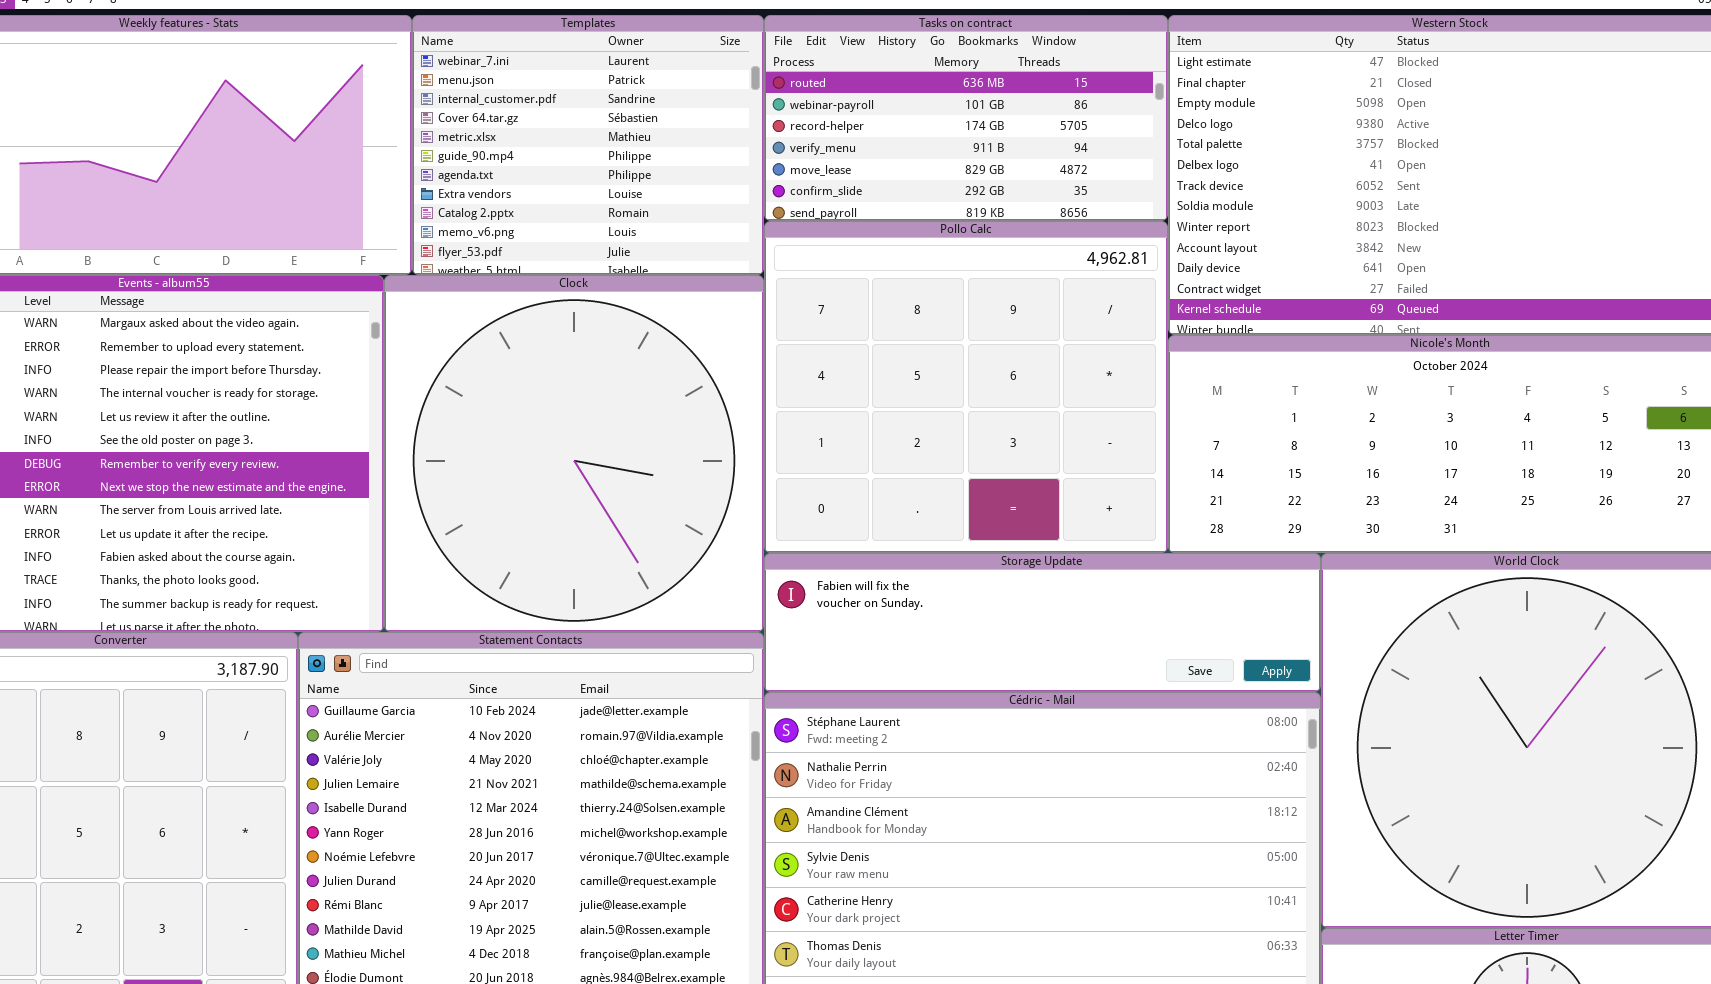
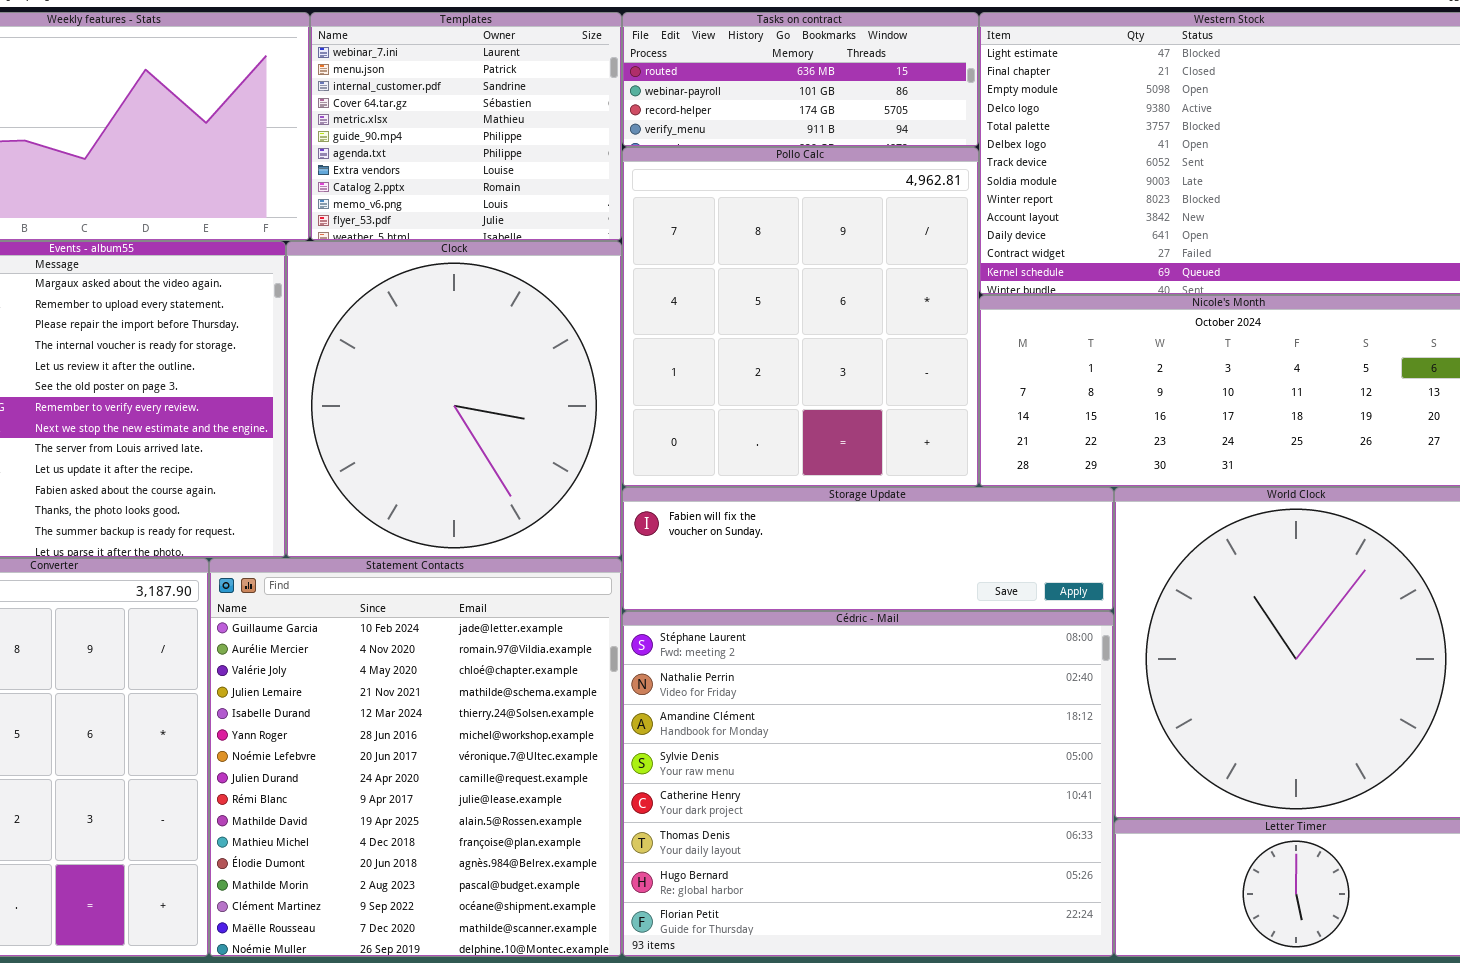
Tasks on contract: [764,15,1168,221] -> [622,12,979,147], resized
Pollo Calc: [764,221,1168,553] -> [622,147,979,487], resized

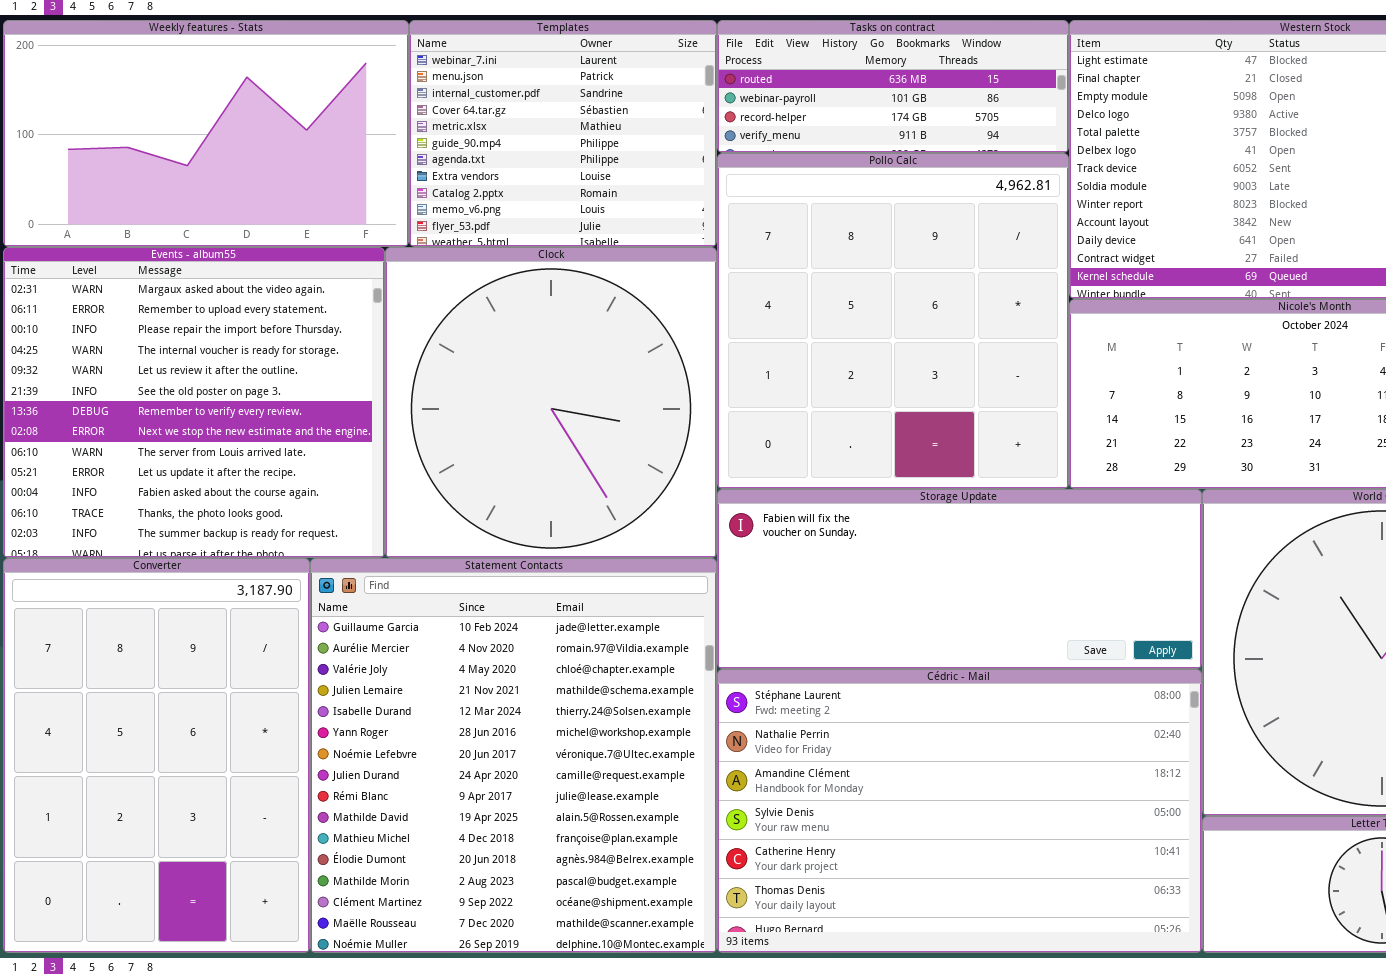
Storage Update: [622,487,1114,611] -> [717,489,1202,669], resized
Cédric - Mail: [622,611,1114,957] -> [717,669,1202,953], resized

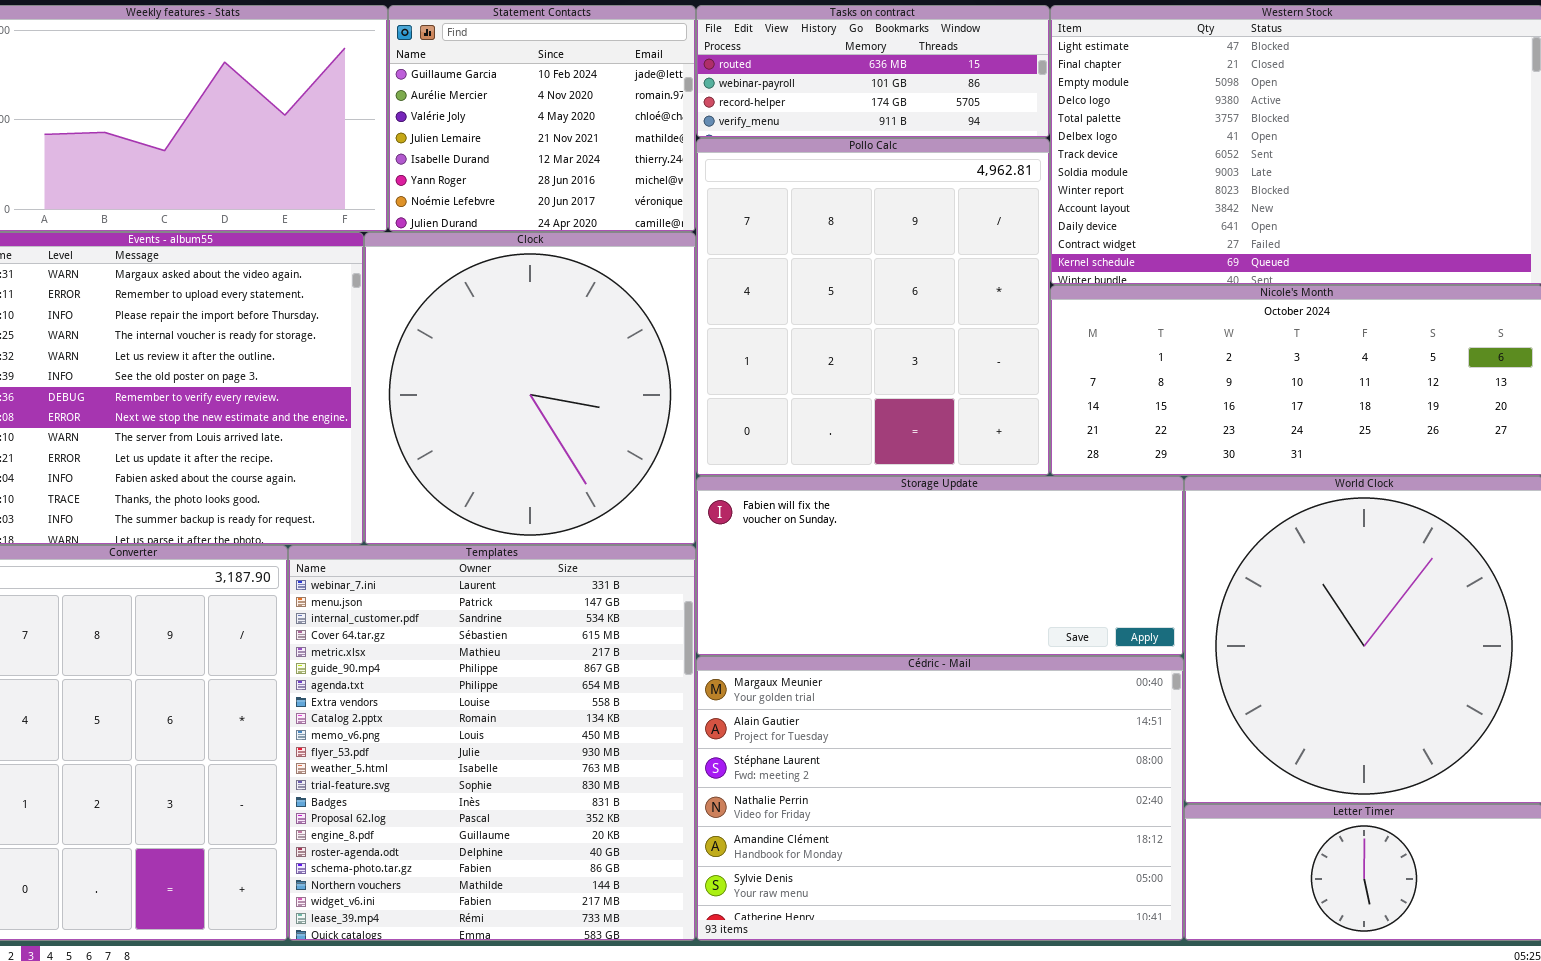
Templates: [409,20,717,247] -> [288,545,696,941], moved, resized
Statement Contacts: [310,558,717,953] -> [388,5,696,232], moved, resized
Cédric - Mail: [717,669,1202,953] -> [696,656,1184,941], scrolled up 2 rows

